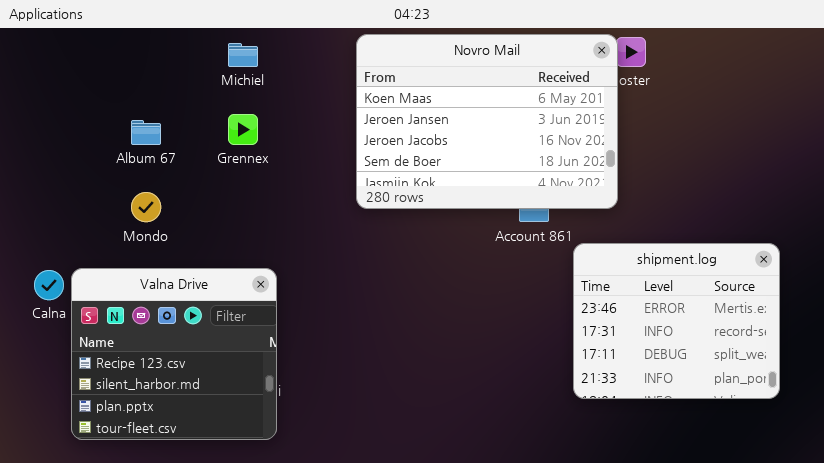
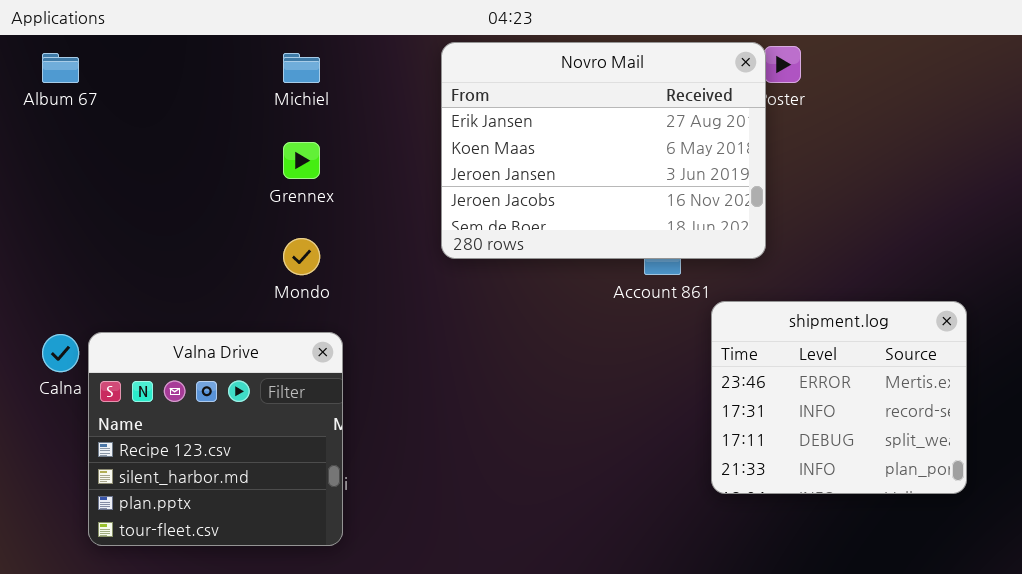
Novro Mail: [356,34,618,209] -> [441,42,766,259], scrolled up 1 row
Album 67: [131,120,161,145] -> [42,53,79,83], moved
Mondo: [131,192,161,222] -> [283,238,320,275], moved

